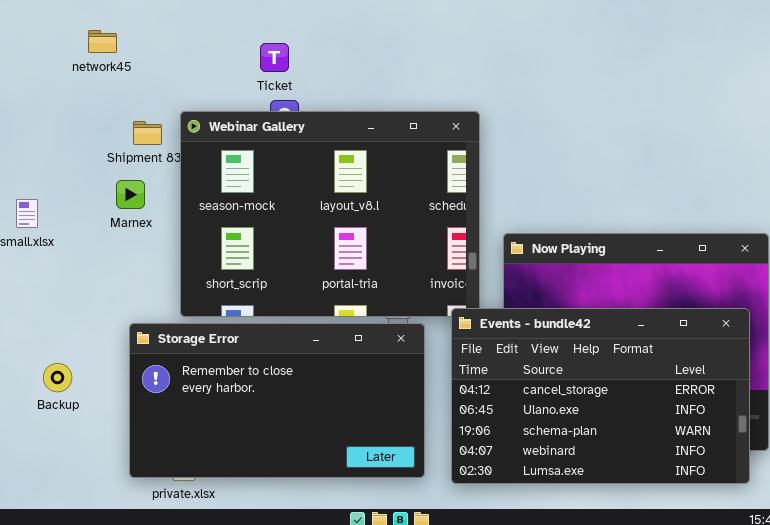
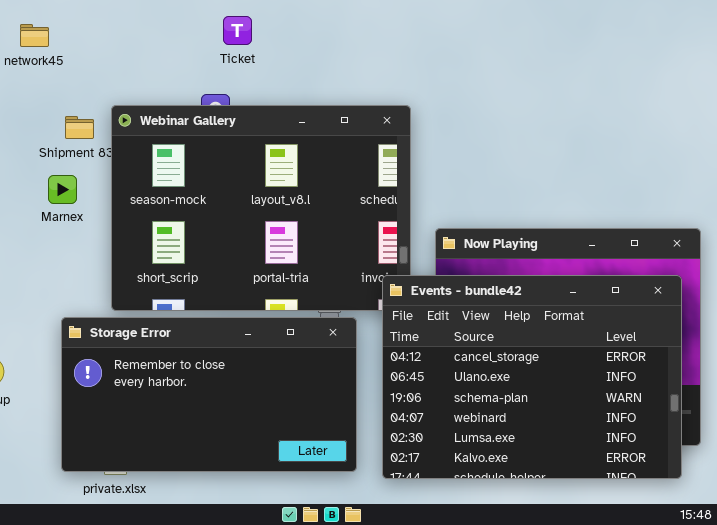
Ticket: [260,43,289,72] -> [223,16,252,45], moved
Events - bundle42: [451,308,750,484] -> [382,275,682,479], resized

